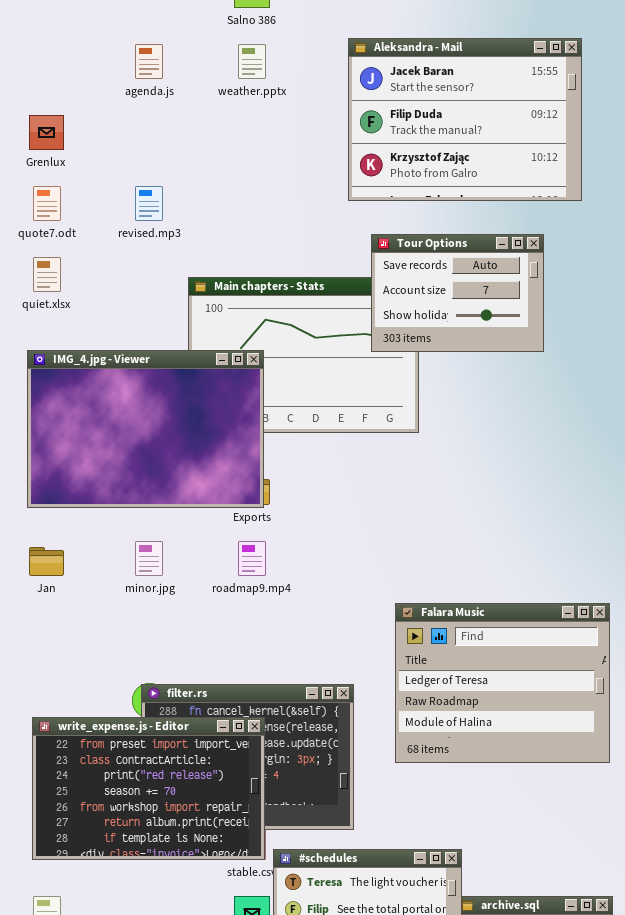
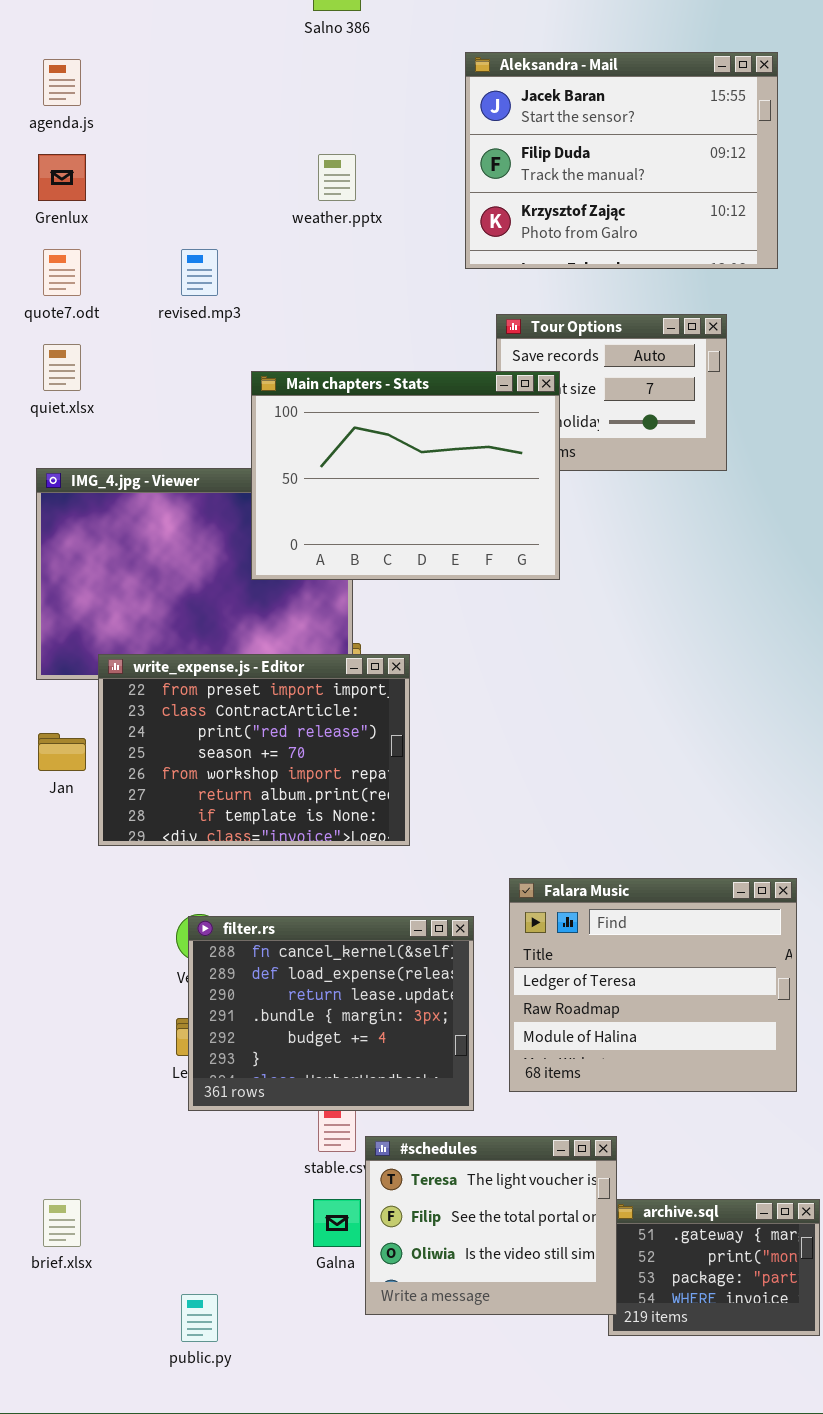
agenda.js: [135,44,163,79] -> [43,59,81,106], moved
weather.pptx: [238,44,266,79] -> [318,154,356,201], moved
Main chapters - Stats: [188,277,419,433] -> [251,371,560,580], raised
Falara Music: [395,603,610,763] -> [509,878,797,1092], moved
write_expense.js - Editor: [32,717,265,860] -> [98,654,410,846], moved

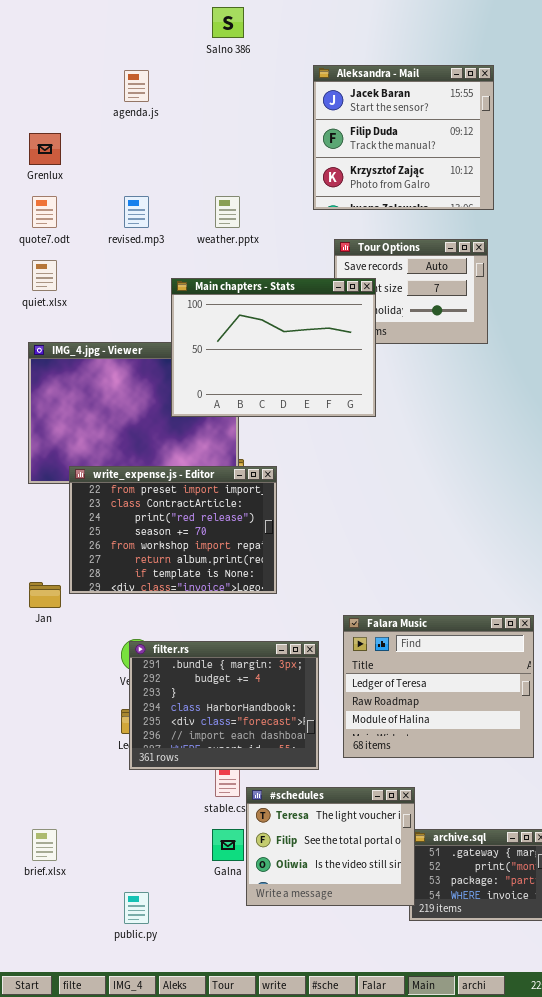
Aleksandra - Mail: [465,52,778,269] -> [313,65,494,210], resized
agenda.js: [43,59,81,106] -> [124,70,149,102], moved
weather.pptx: [318,154,356,201] -> [215,196,240,228], moved
Jan: [38,733,86,771] -> [29,582,61,608], moved
filter.rs: [188,916,474,1111] -> [129,641,319,770], scrolled down 3 rows

